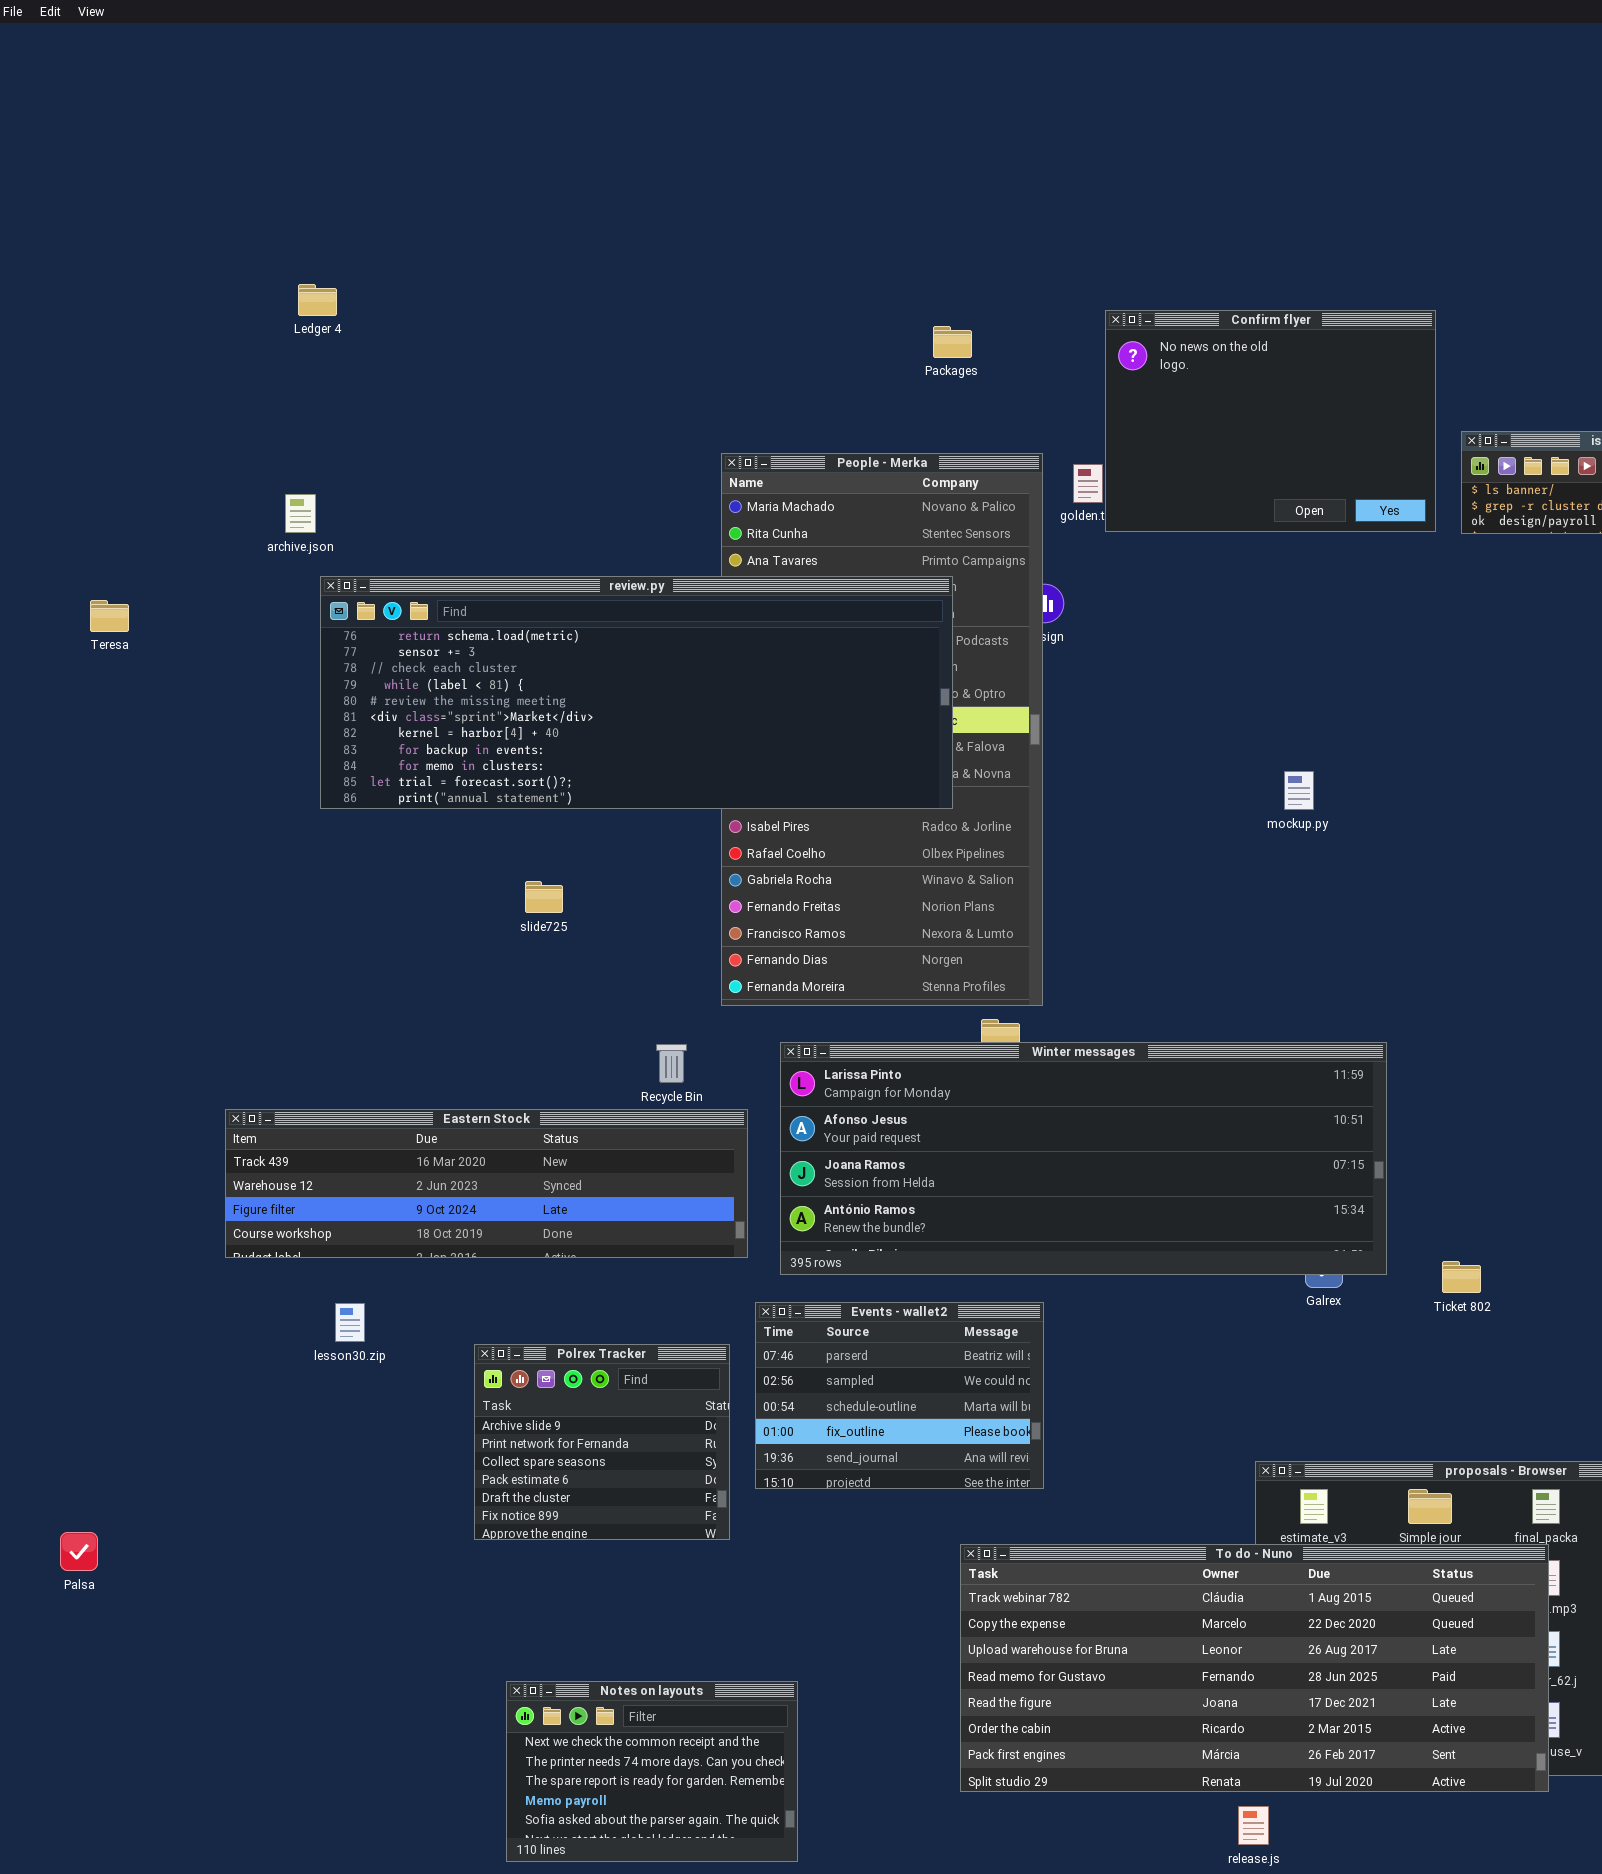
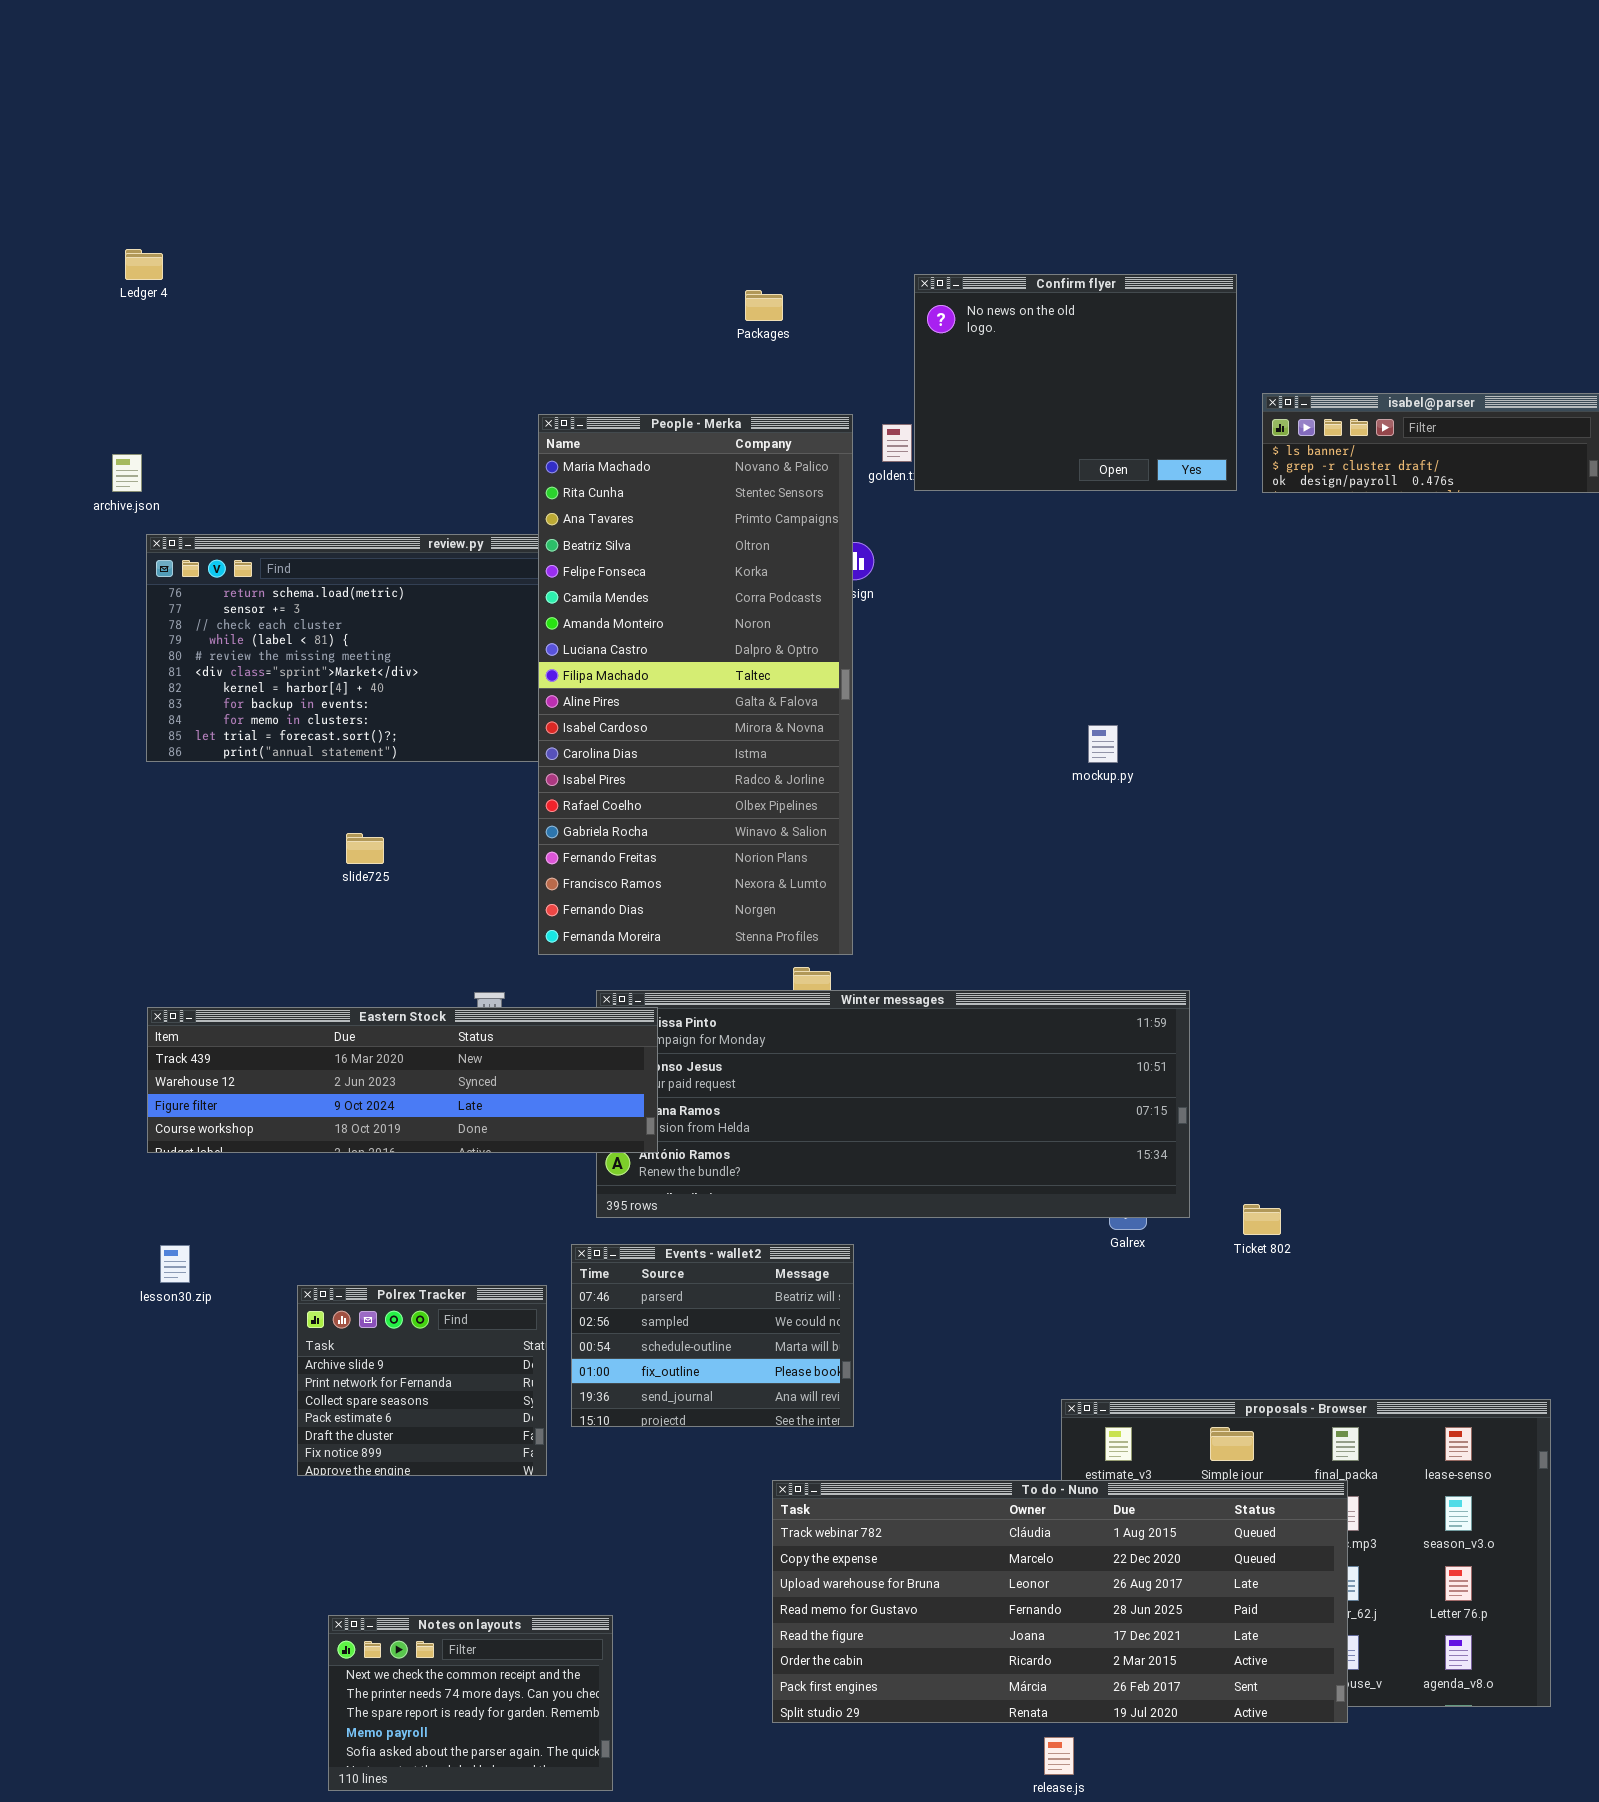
People - Merka: [721,453,1043,1006] -> [538,414,853,955], raised
Eastern Stock: [225,1109,748,1258] -> [147,1007,658,1153], moved

